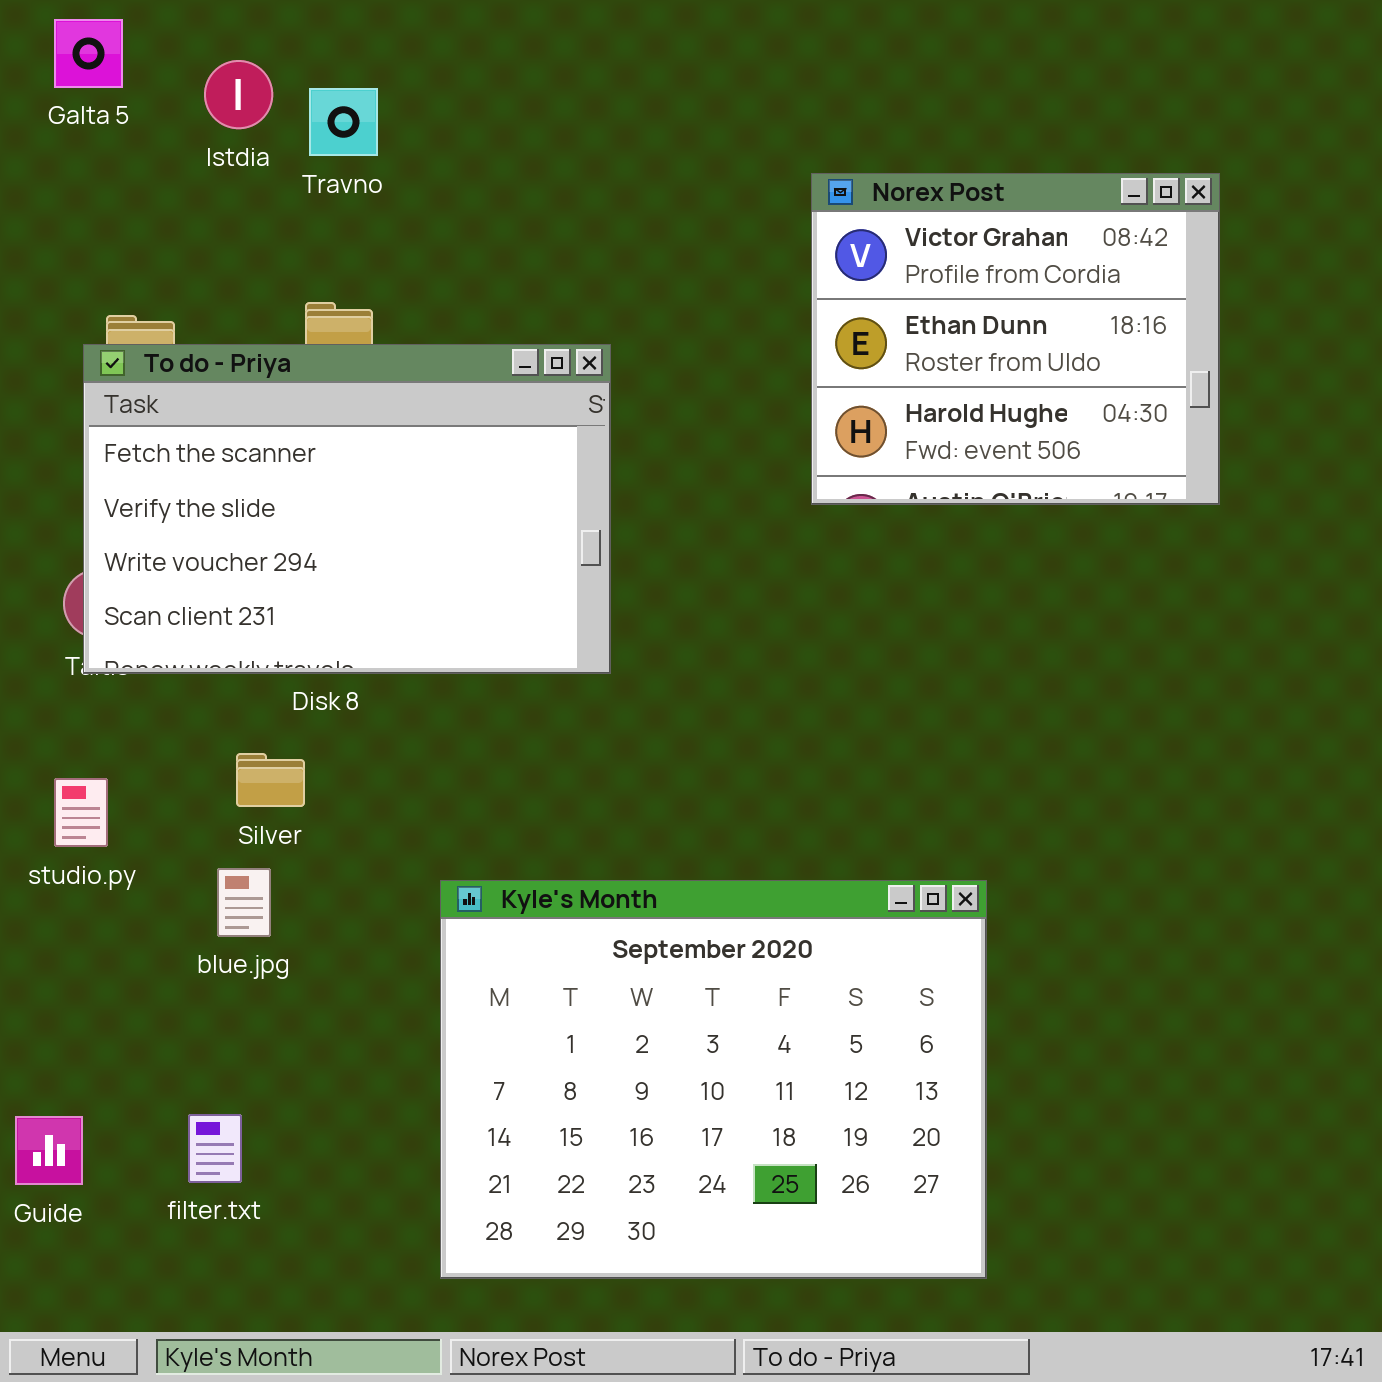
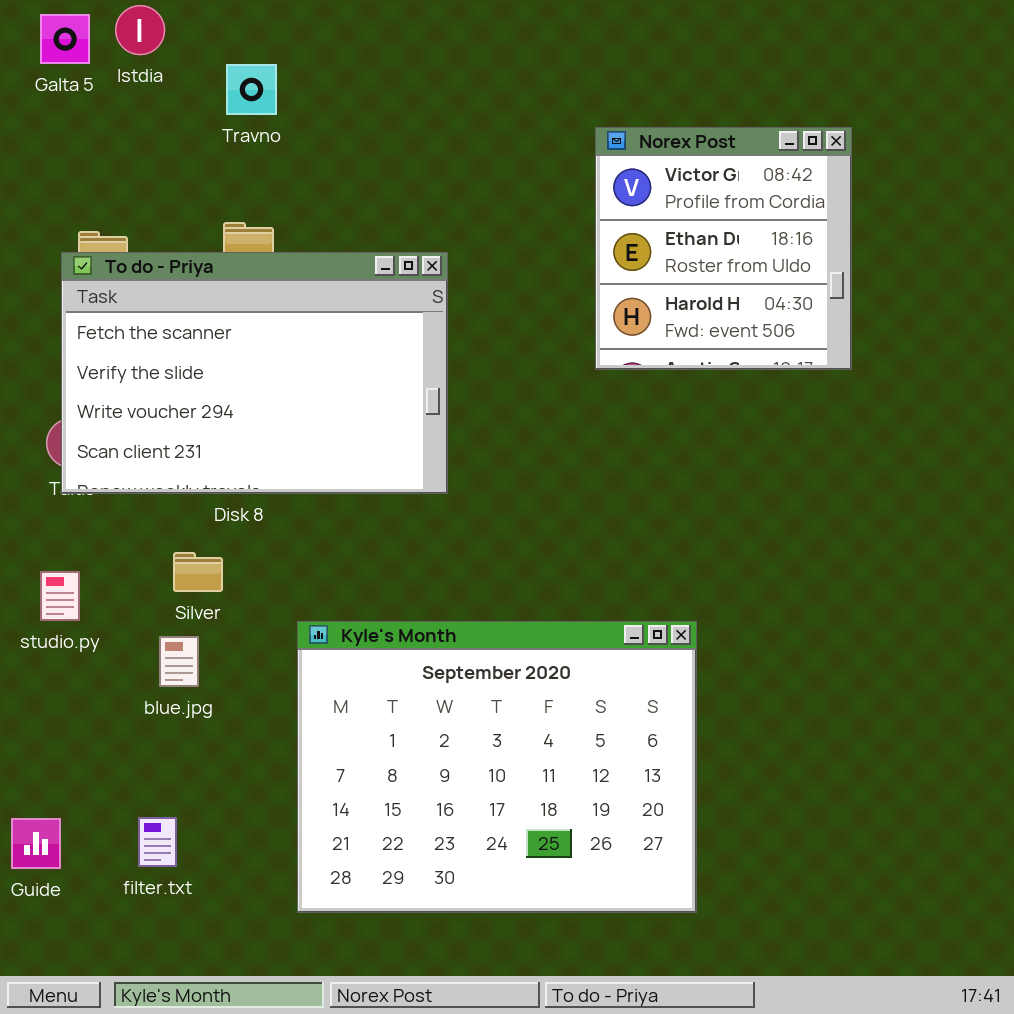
Istdia: [204,60,273,129] -> [115,5,165,55], moved
Norex Post: [811,173,1220,505] -> [595,127,852,370], resized
Kyle's Month: [440,880,987,1279] -> [297,621,697,913], moved

